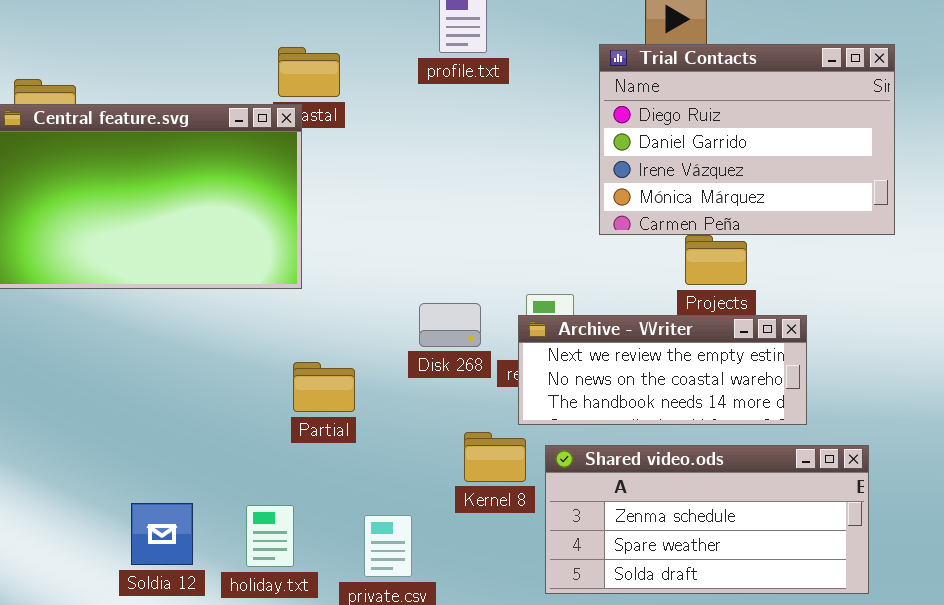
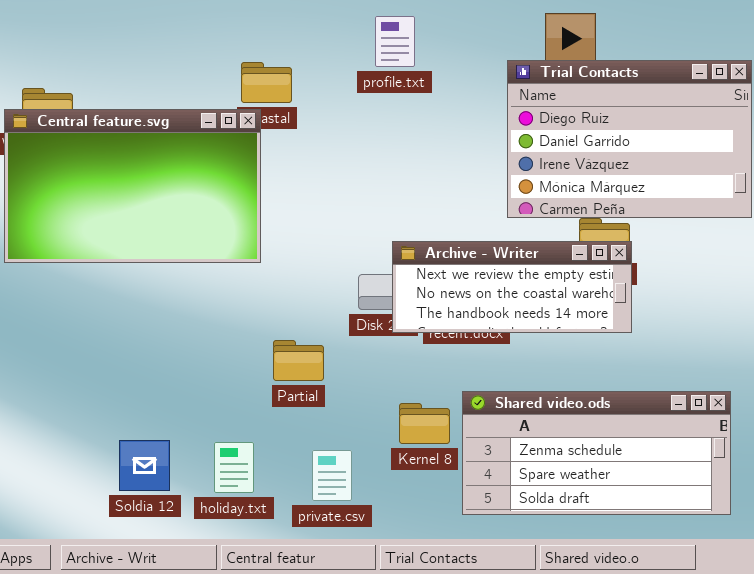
Archive - Writer: [518,315,807,425] -> [392,241,632,333], moved
Partial: [293,362,355,412] -> [273,340,324,381], moved
Kernel 8: [464,432,526,482] -> [399,403,450,444], moved

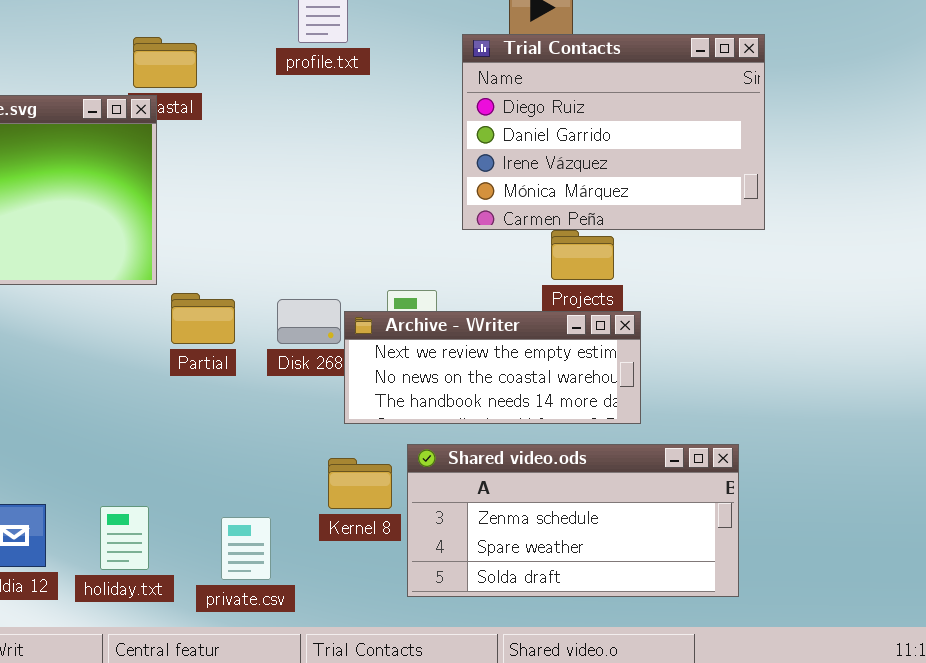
Archive - Writer: [392,241,632,333] -> [344,311,641,424], moved
Partial: [273,340,324,381] -> [171,293,235,344], moved

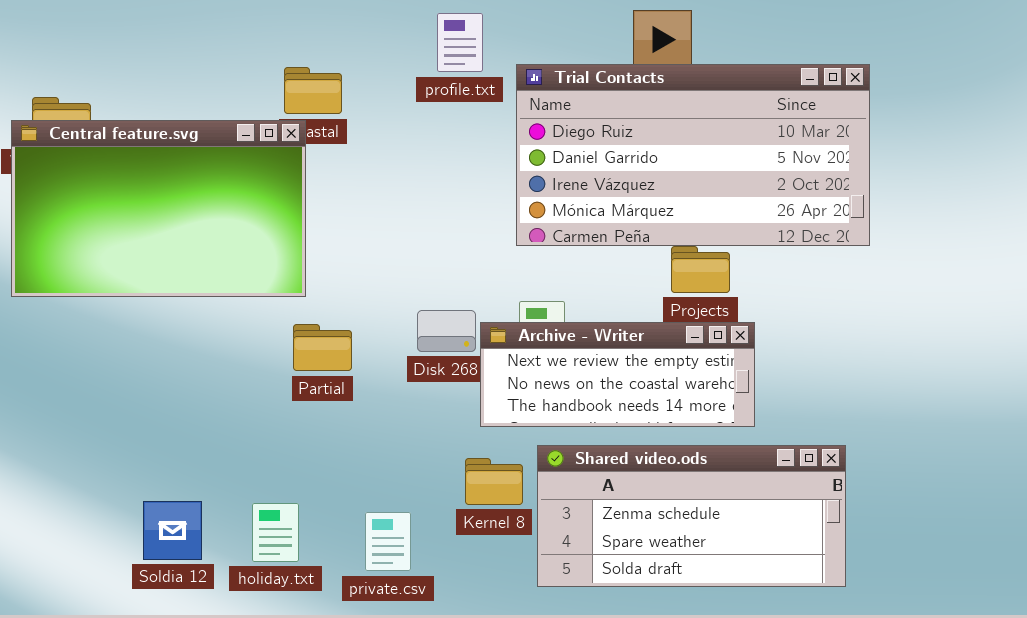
Trial Contacts: [462,34,765,230] -> [516,64,870,246], resized
Partial: [171,293,235,344] -> [293,324,352,371], moved

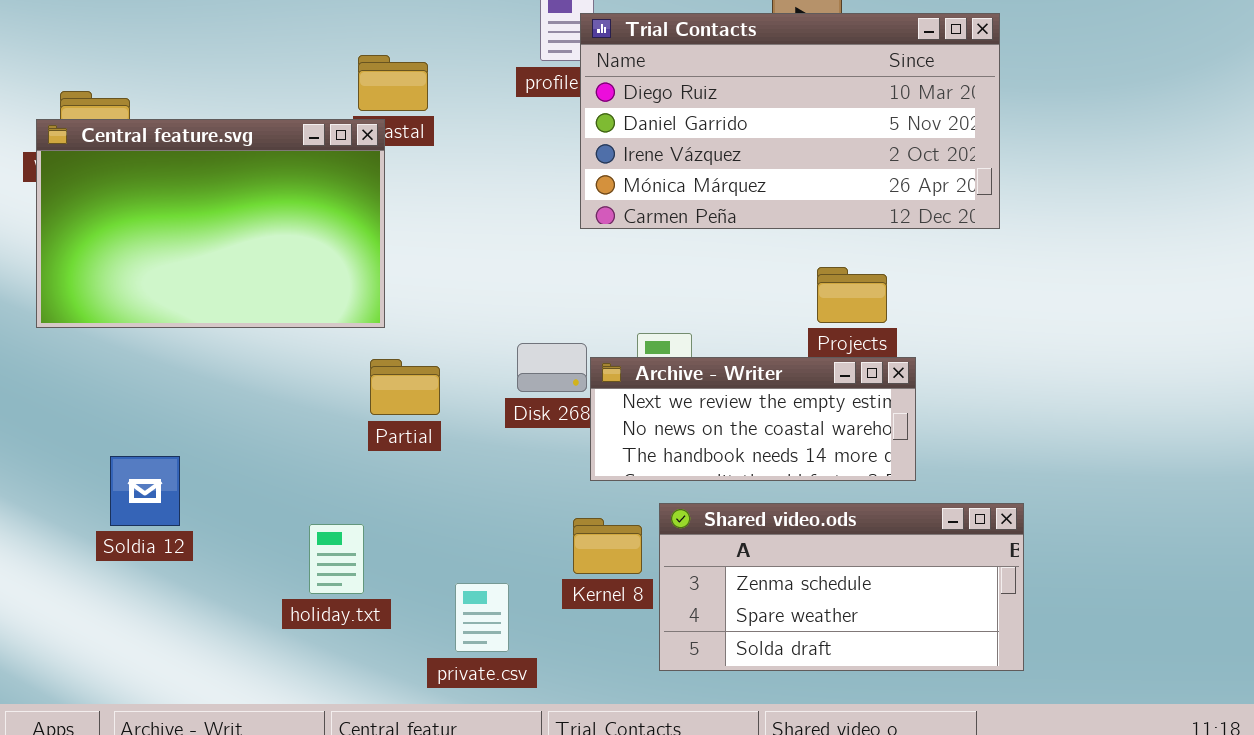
Trial Contacts: [516,64,870,246] -> [580,13,1000,229], moved
Soldia 12: [143,501,202,560] -> [110,456,180,526], moved
holiday.txt: [252,503,299,562] -> [309,524,364,594], moved

